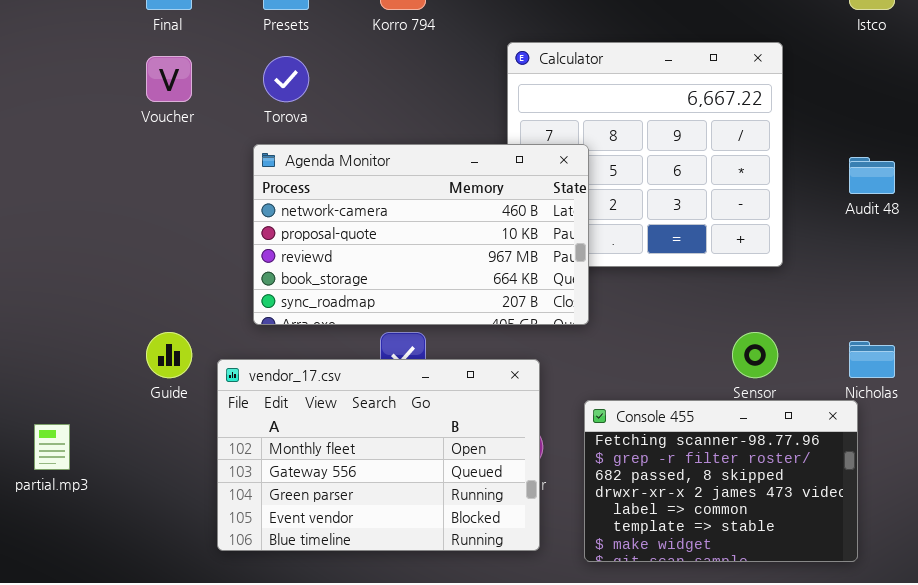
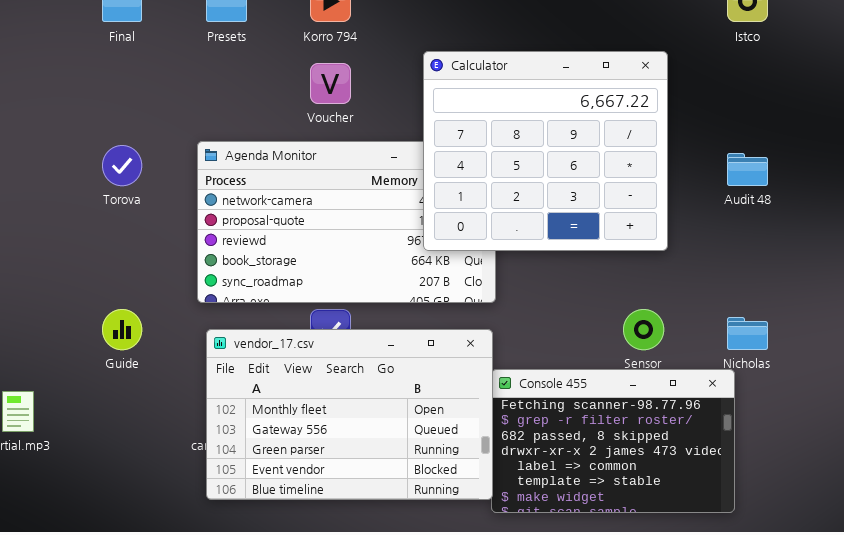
Calculator: [507,42,783,267] -> [423,51,668,251], raised
Voucher: [146,56,192,102] -> [310,63,351,104], moved
Torova: [263,56,309,102] -> [102,145,142,186], moved
vendor_17.csv: [217,359,540,551] -> [206,329,493,500], moved

